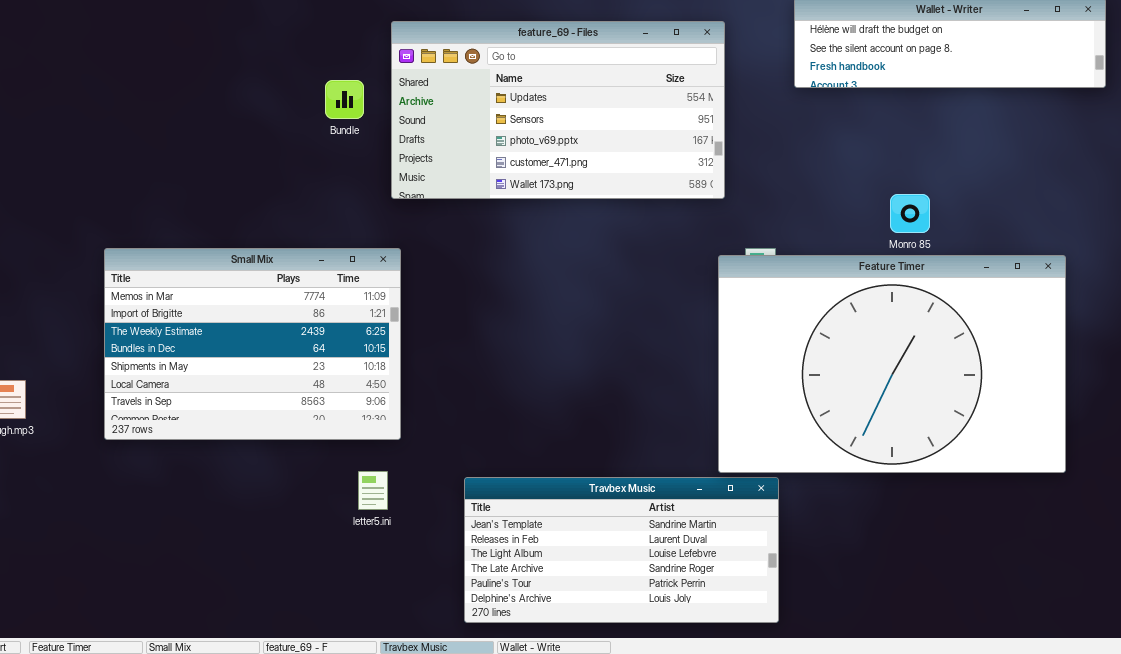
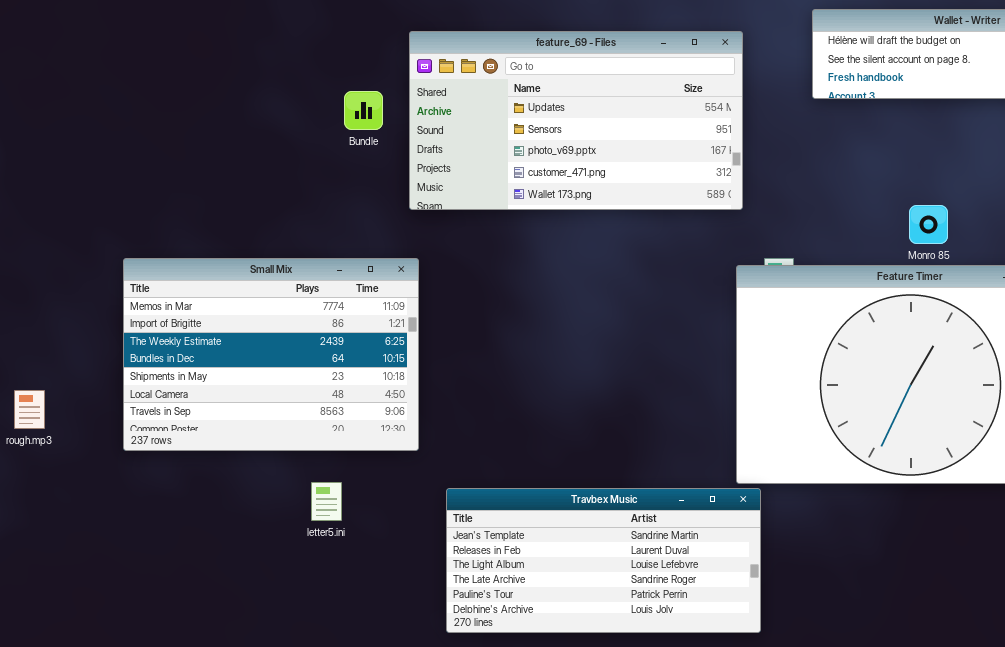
letter5.ini: [358,471,388,510] -> [311,482,342,521], moved
Travbex Music: [464,477,779,623] -> [446,488,761,633], moved

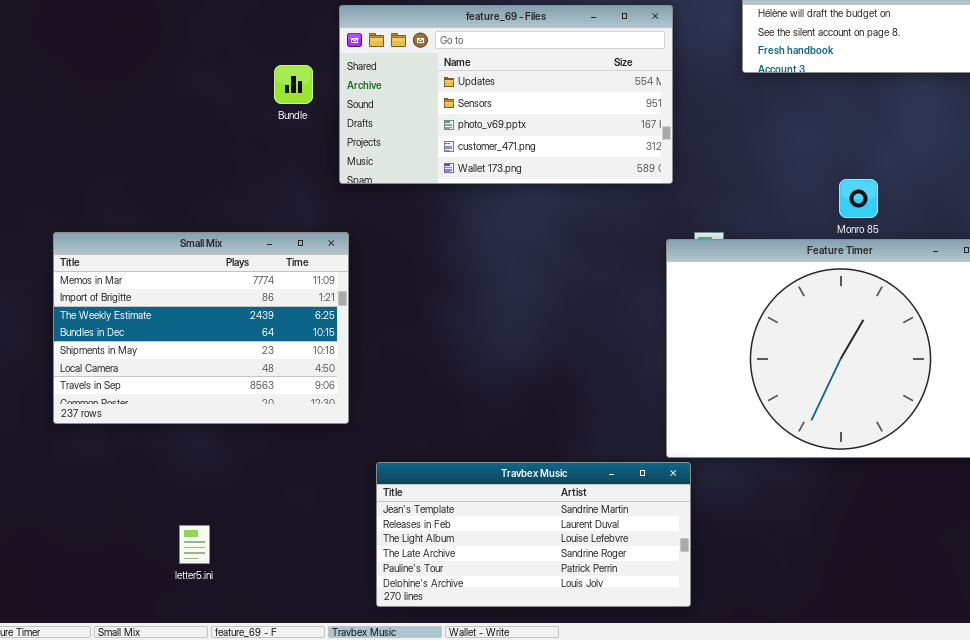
letter5.ini: [311,482,342,521] -> [179,525,210,564], moved

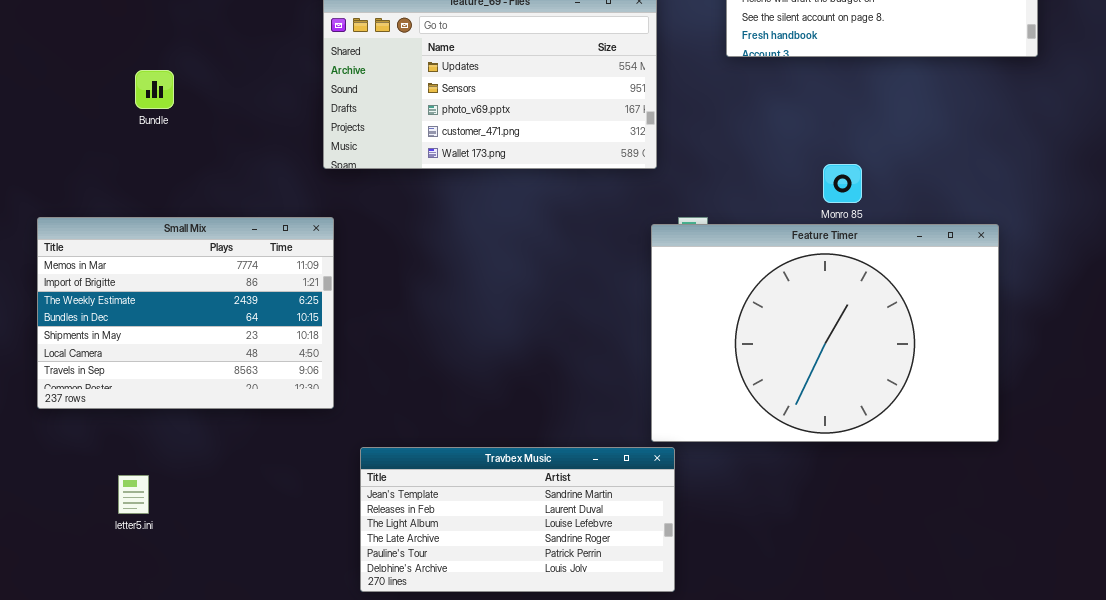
Bundle: [274,65,313,104] -> [135,70,174,109], moved
letter5.ini: [179,525,210,564] -> [118,475,149,514], moved

